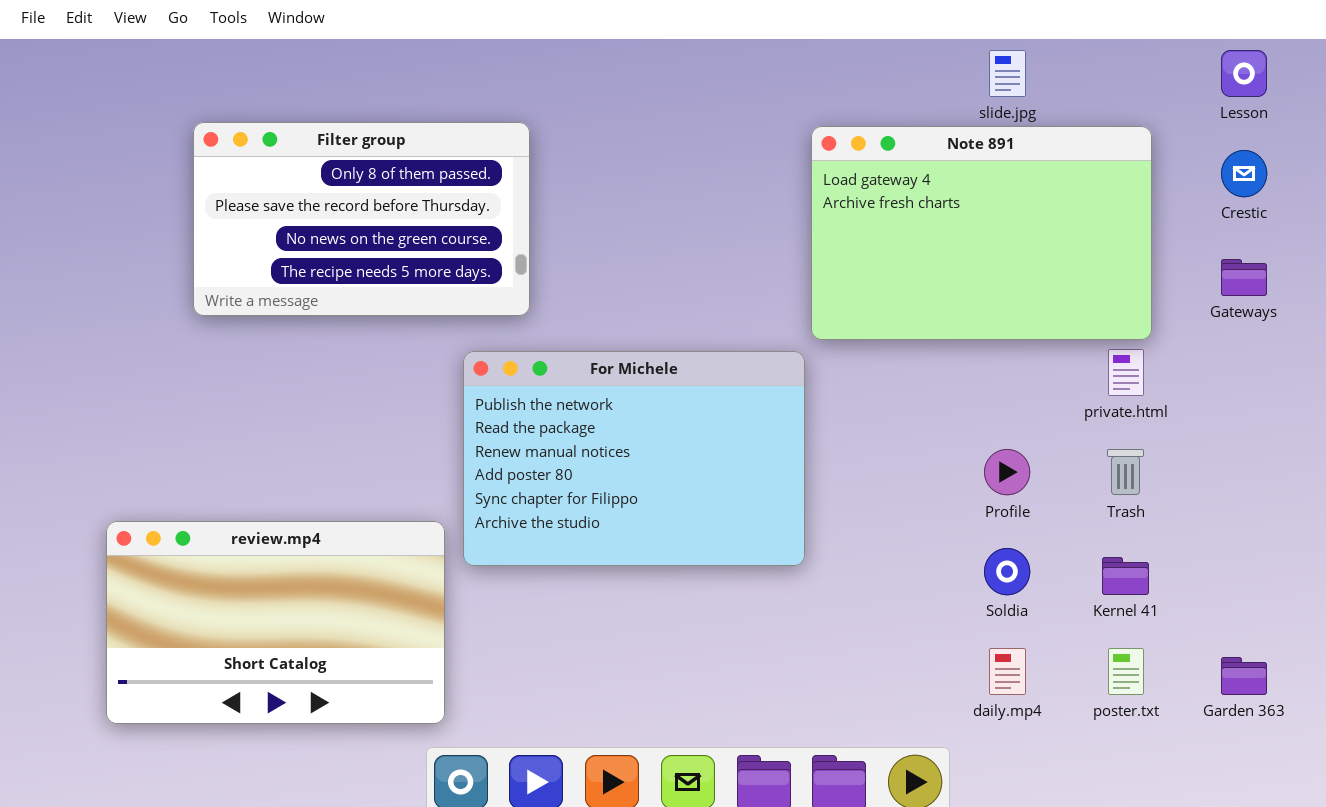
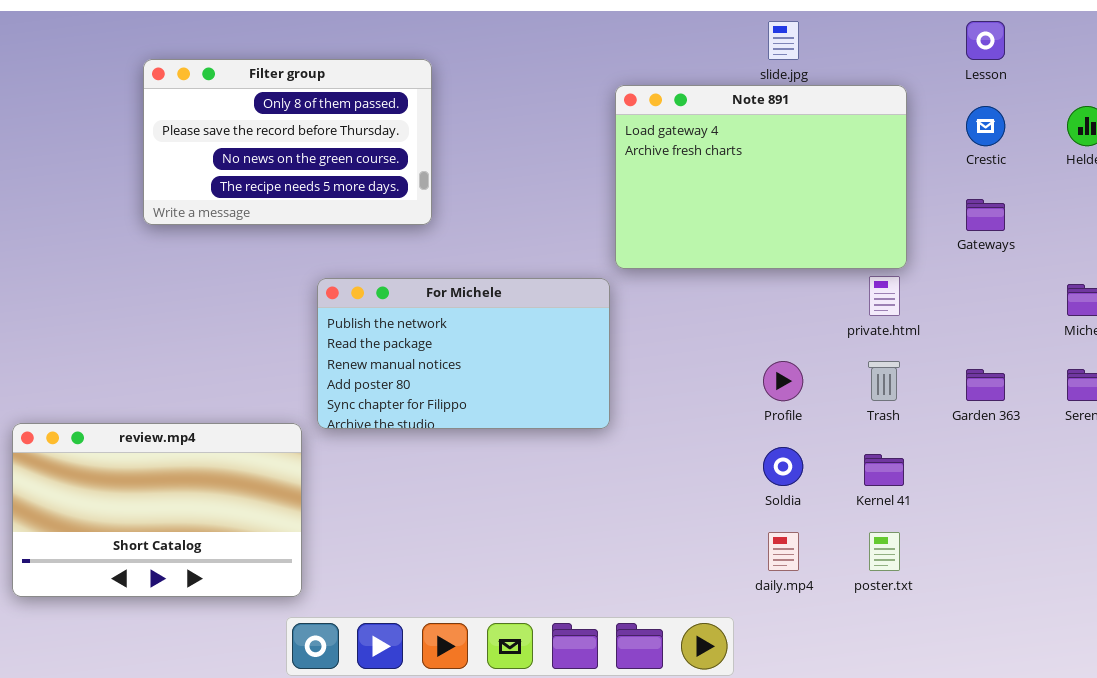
Filter group: [193,122,530,316] -> [143,59,432,225], moved
For Michele: [463,351,805,566] -> [317,278,610,429], resized
Garden 363: [1221,657,1267,695] -> [966,369,1005,401], moved

